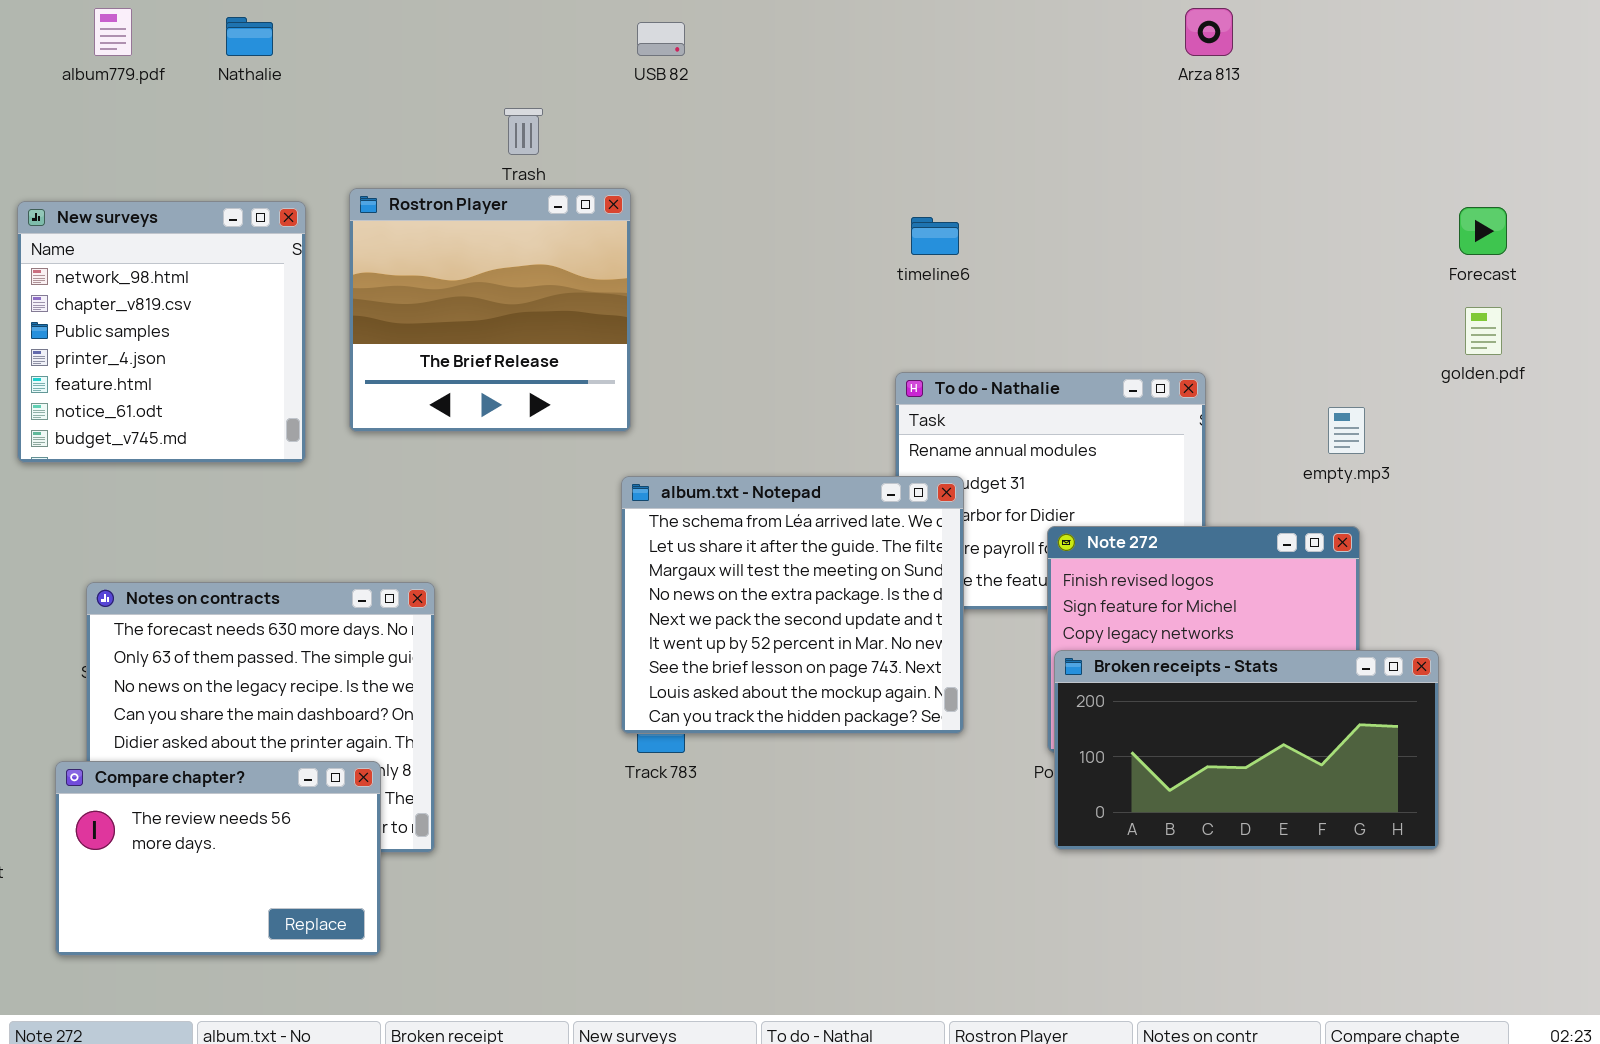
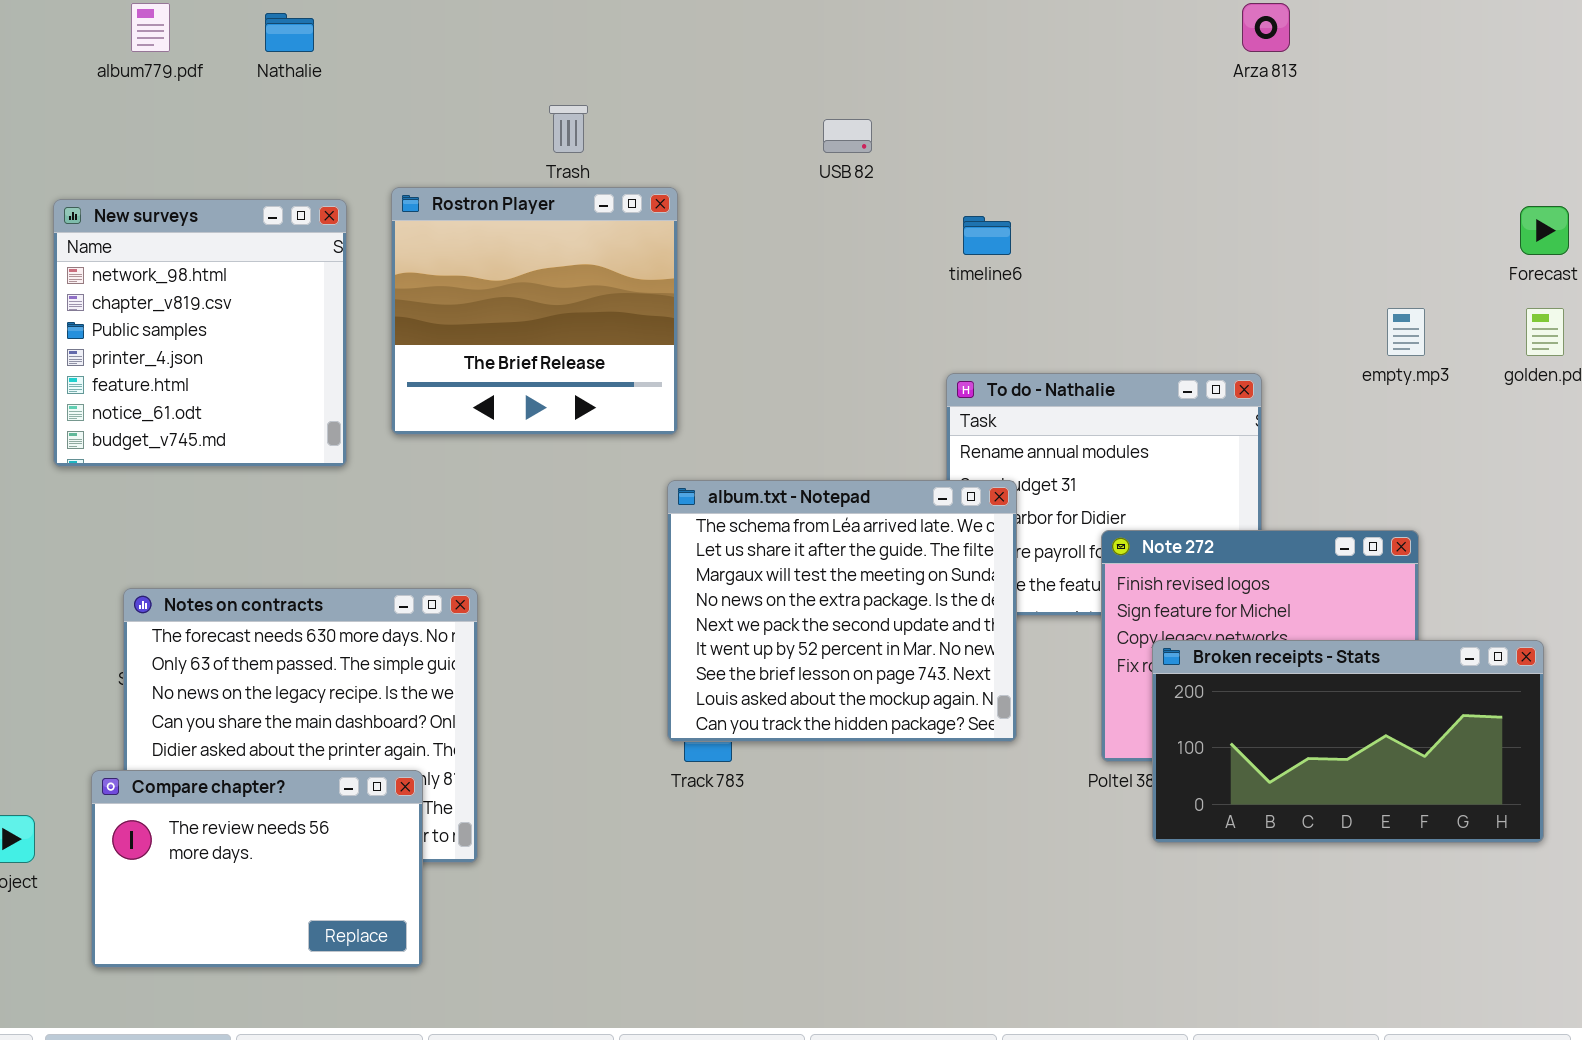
USB 82: [637,22,685,56] -> [823,119,872,153], moved
empty.mp3: [1328,407,1365,454] -> [1387,308,1425,356], moved
Broken receipts - Stats: [1054,650,1439,850] -> [1152,640,1544,843], moved

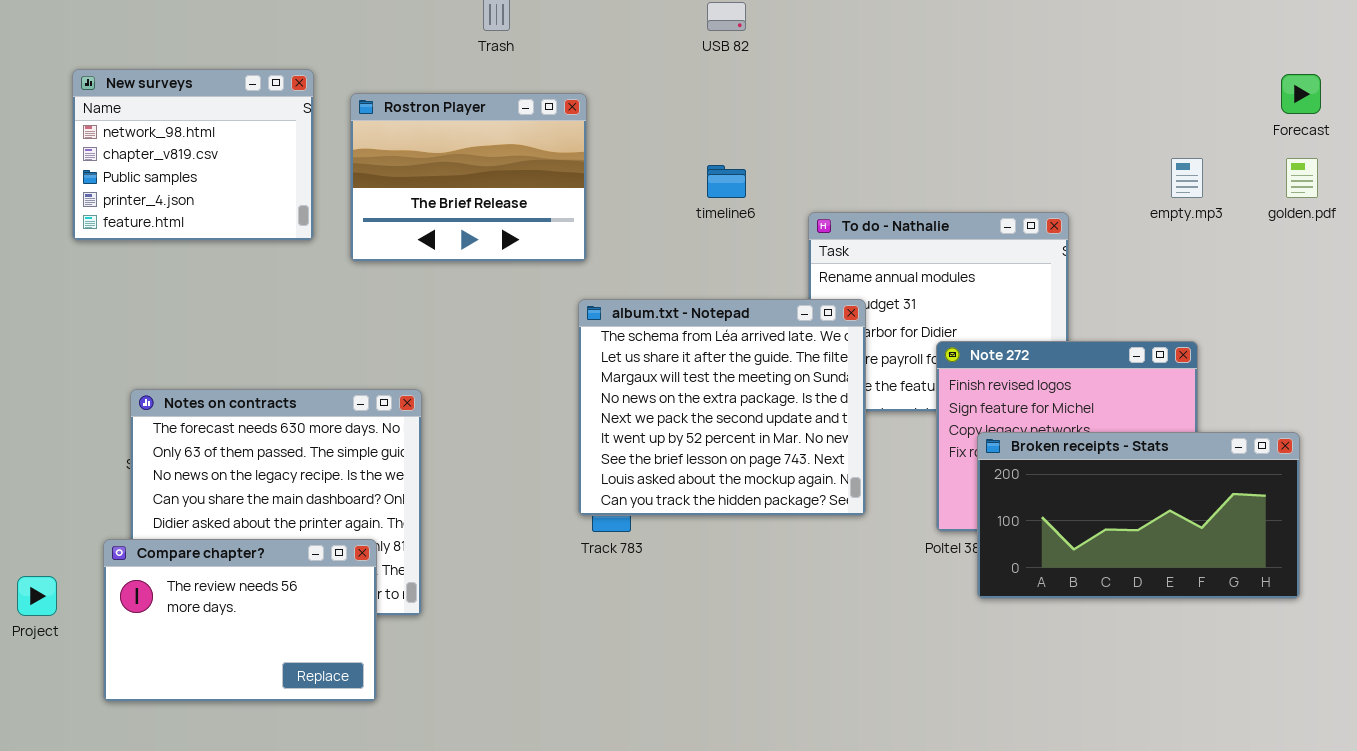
Rostron Player: [391,187,678,435] -> [350,93,587,262], resized
New surveys: [53,199,347,467] -> [72,69,314,241], resized
timeline6: [963,216,1011,255] -> [707,165,746,198], moved

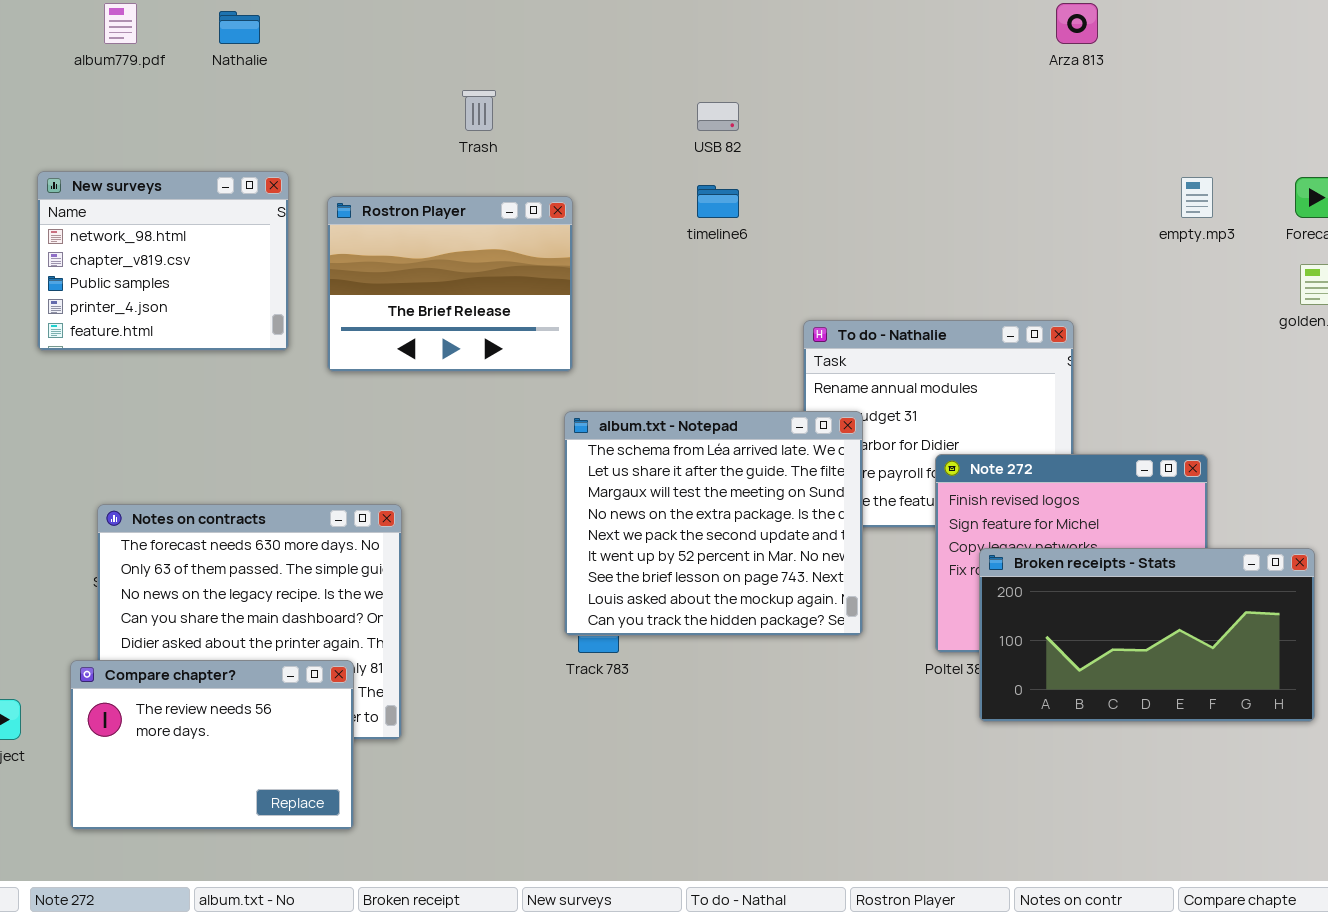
empty.mp3: [1171,158,1203,198] -> [1181,177,1213,218], moved
timeline6: [707,165,746,198] -> [697,185,739,218], moved

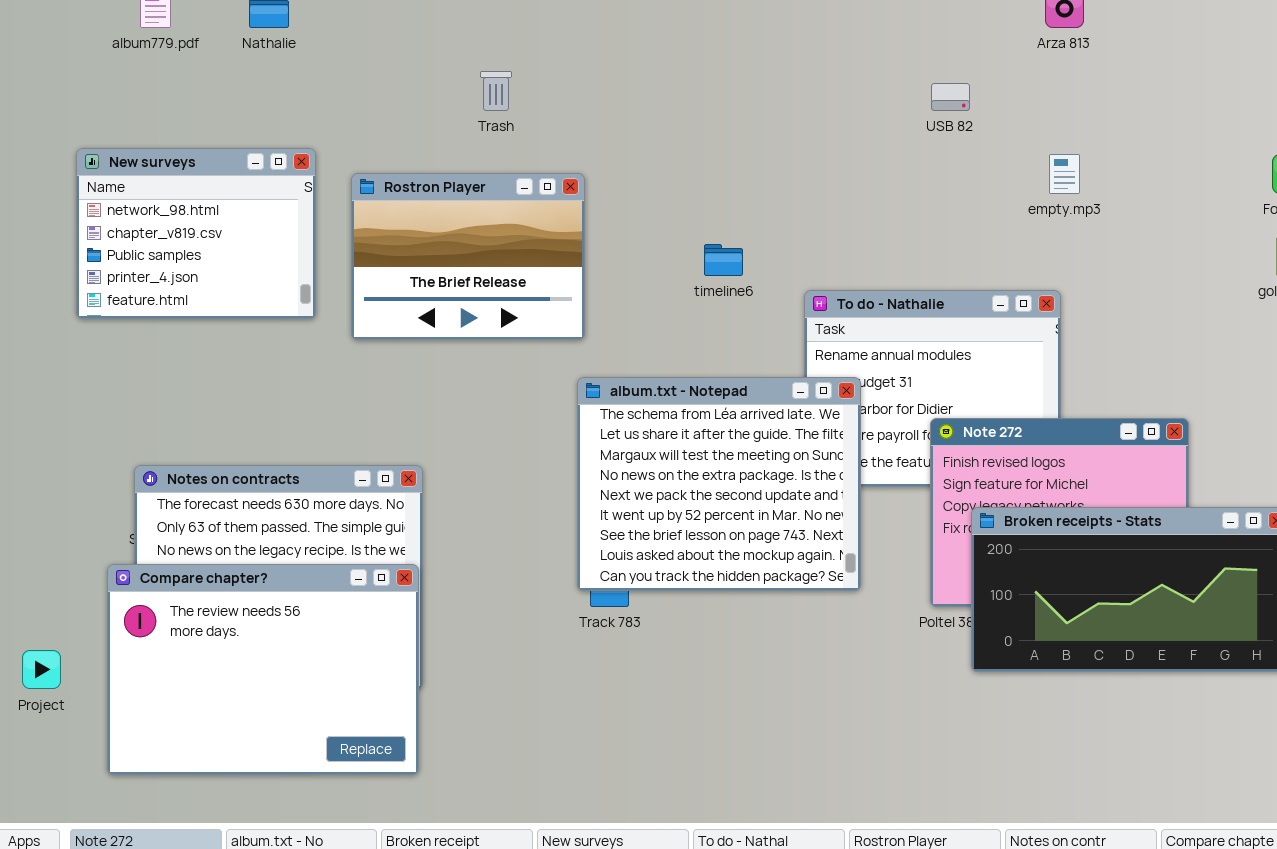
USB 82: [697,102,739,131] -> [931,83,970,111], moved
empty.mp3: [1181,177,1213,218] -> [1049,154,1080,194], moved
timeline6: [697,185,739,218] -> [704,244,743,276], moved
Compare chapter?: [70,660,354,830] -> [107,564,419,775], resized

